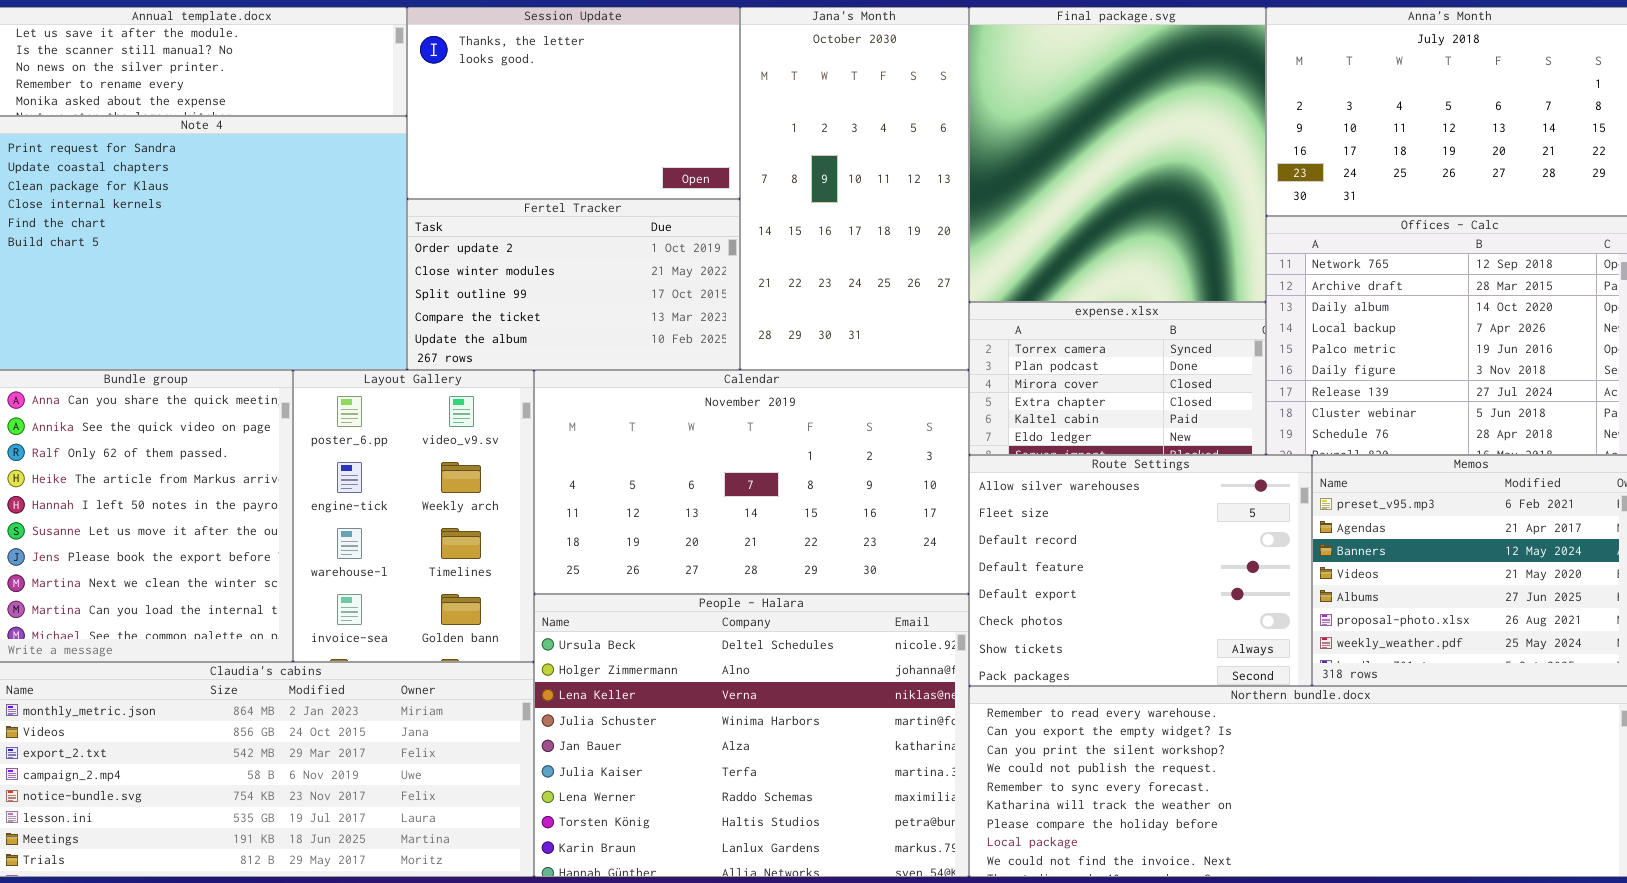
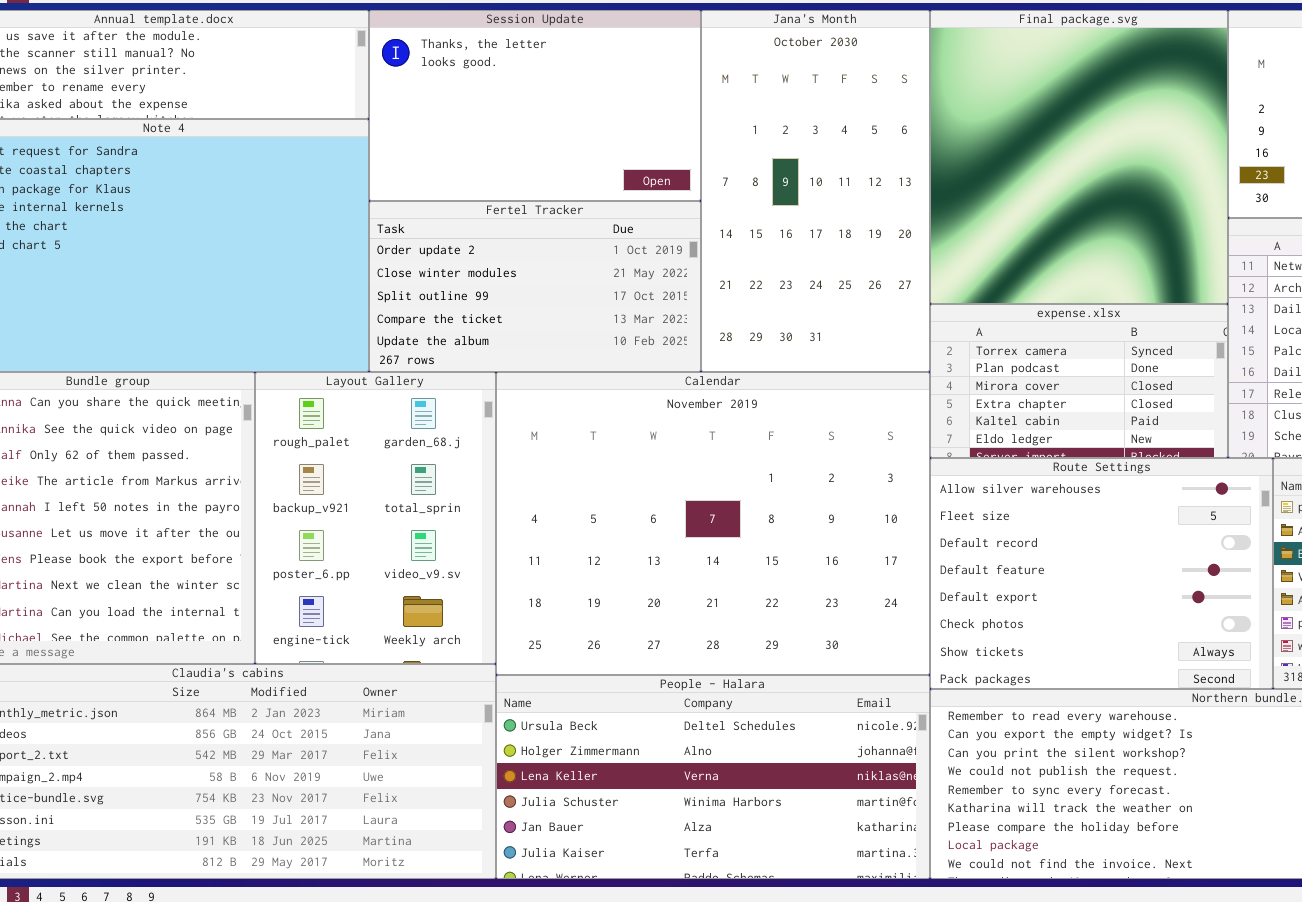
Layout Gallery: [293,370,534,662] -> [255,372,496,664], scrolled up 2 rows
Calendar: [534,370,969,594] -> [496,372,930,675], resized
People - Halara: [534,594,969,877] -> [496,675,930,879], resized

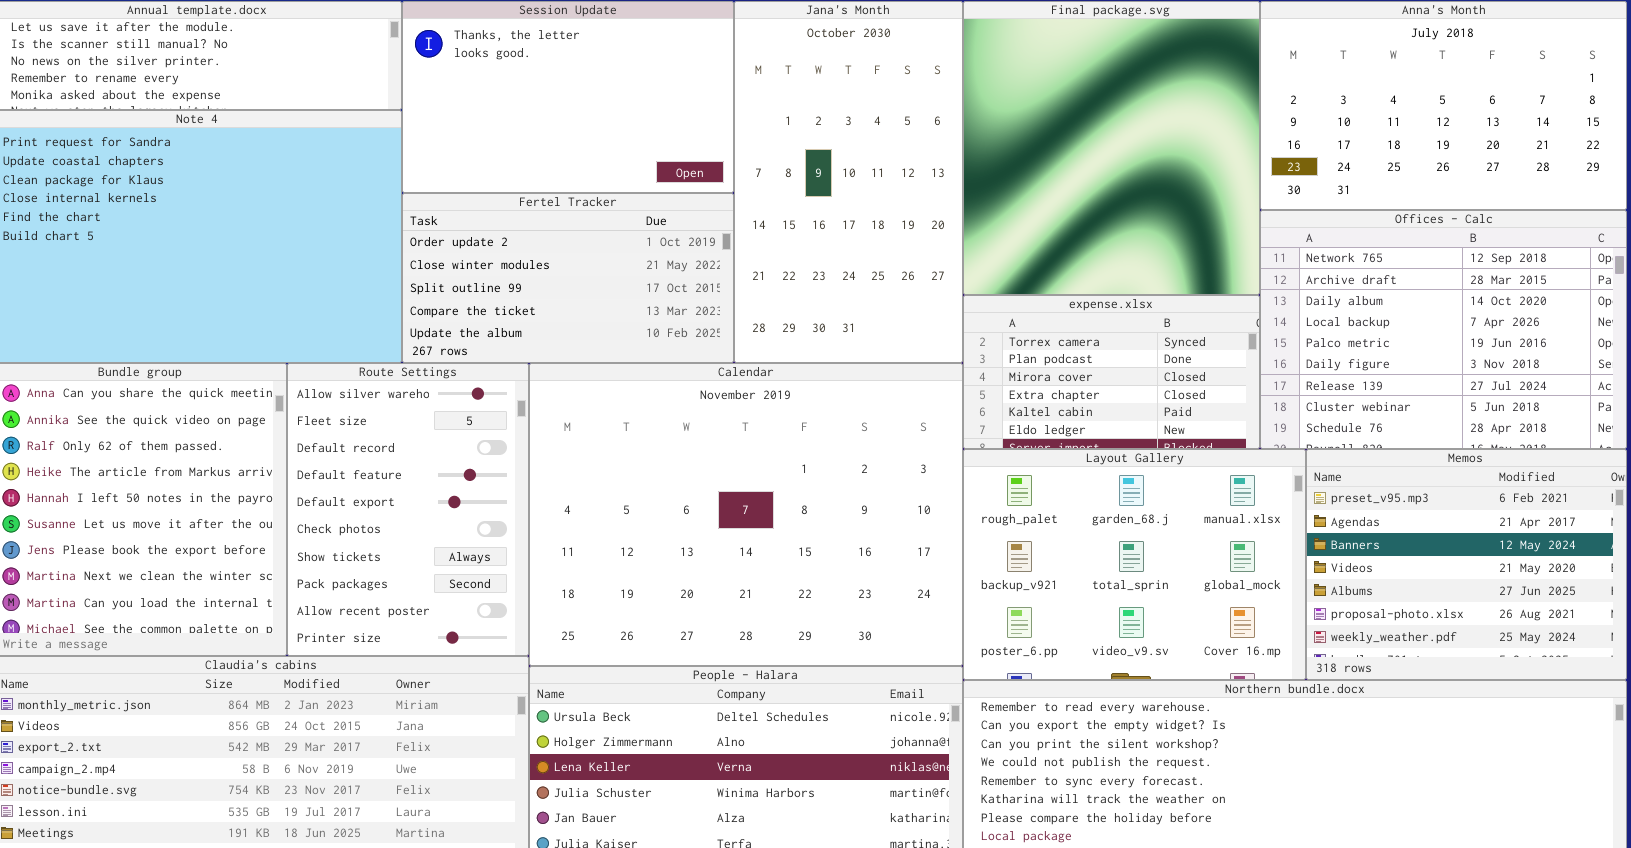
Layout Gallery: [255,372,496,664] -> [963,449,1306,680], moved, resized
Route Settings: [930,458,1273,689] -> [287,363,529,656], moved, resized

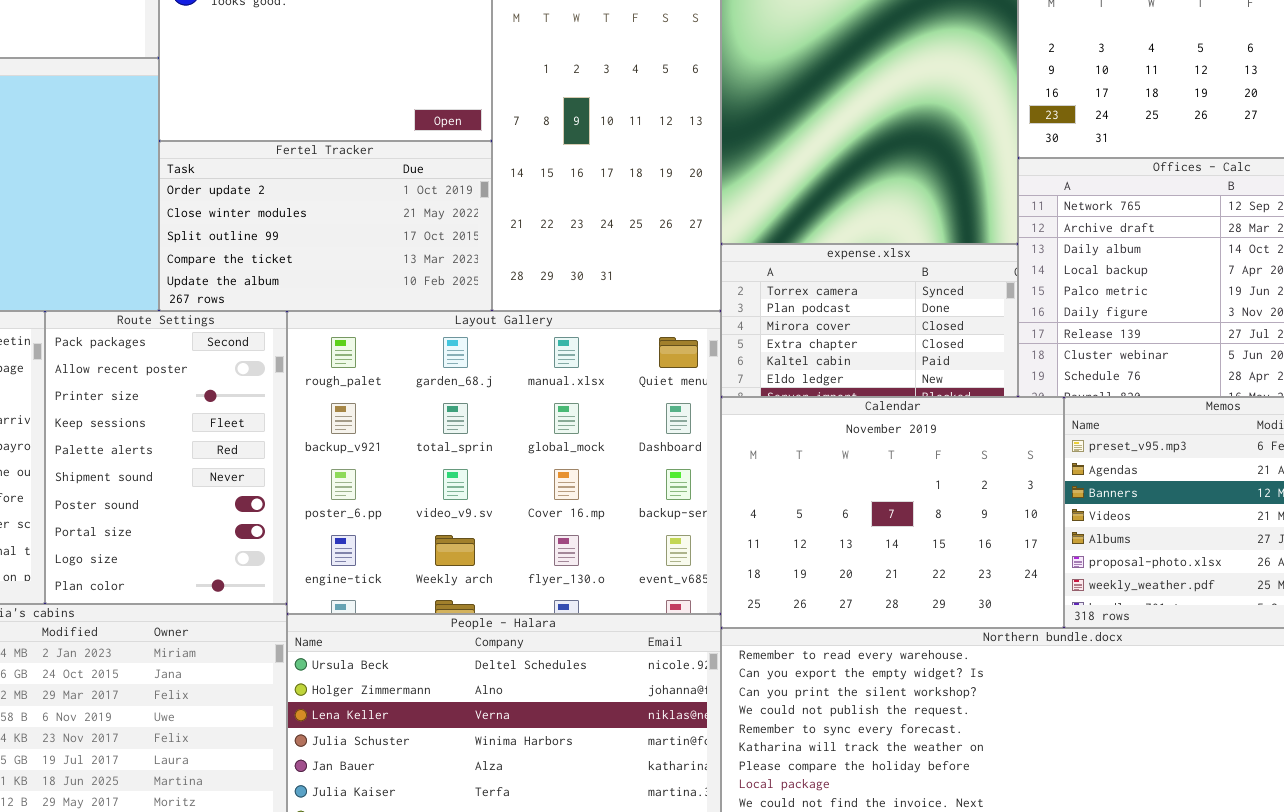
Route Settings: [287,363,529,656] -> [45,311,287,604], scrolled down 7 rows
Calendar: [529,363,963,666] -> [721,397,1064,628], moved, resized
Layout Gallery: [963,449,1306,680] -> [287,311,721,614], moved, resized

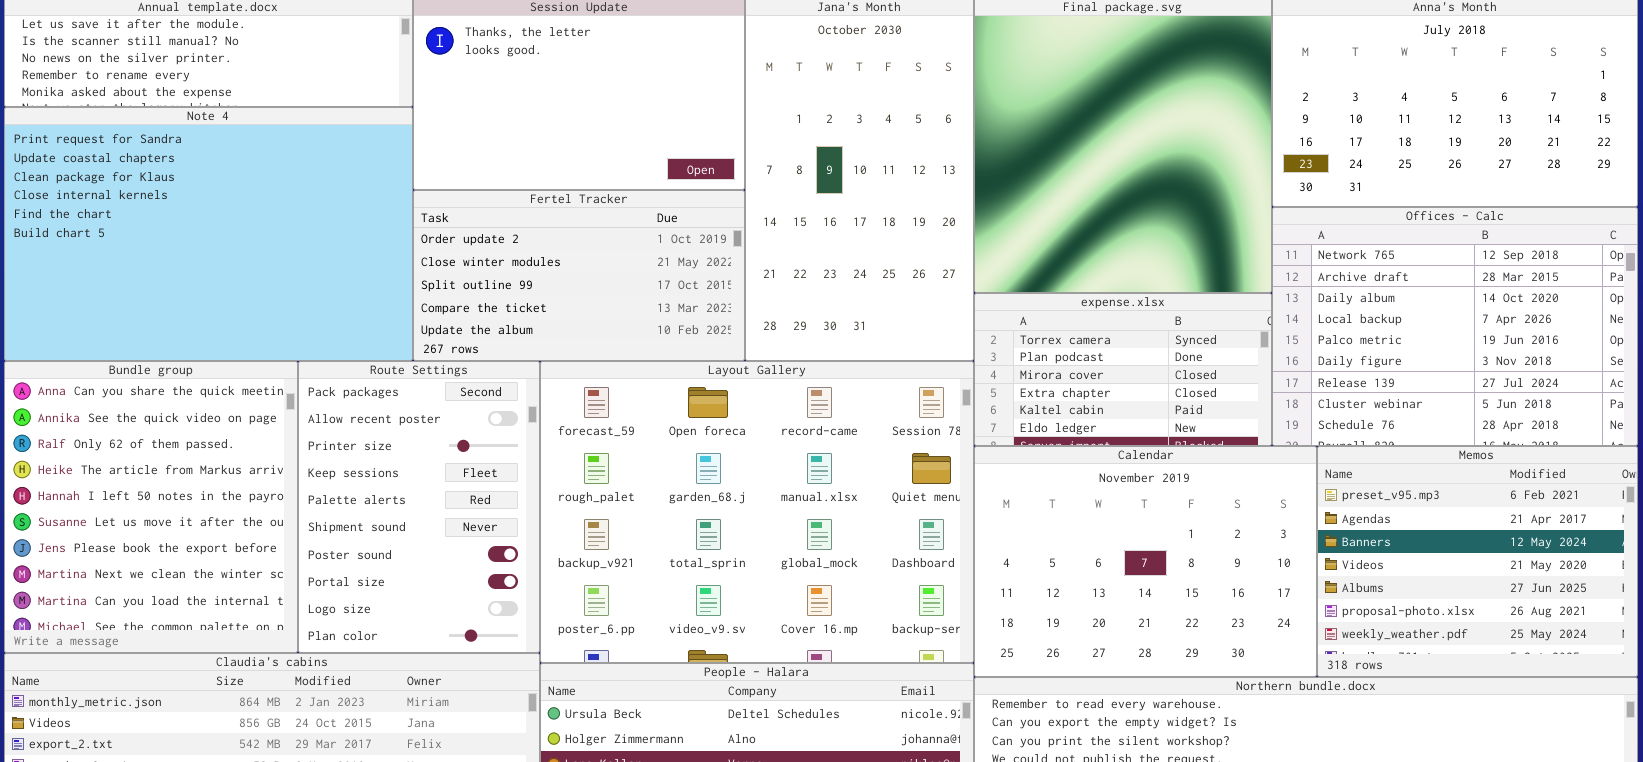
Layout Gallery: [287,311,721,614] -> [540,361,974,663], scrolled up 1 row

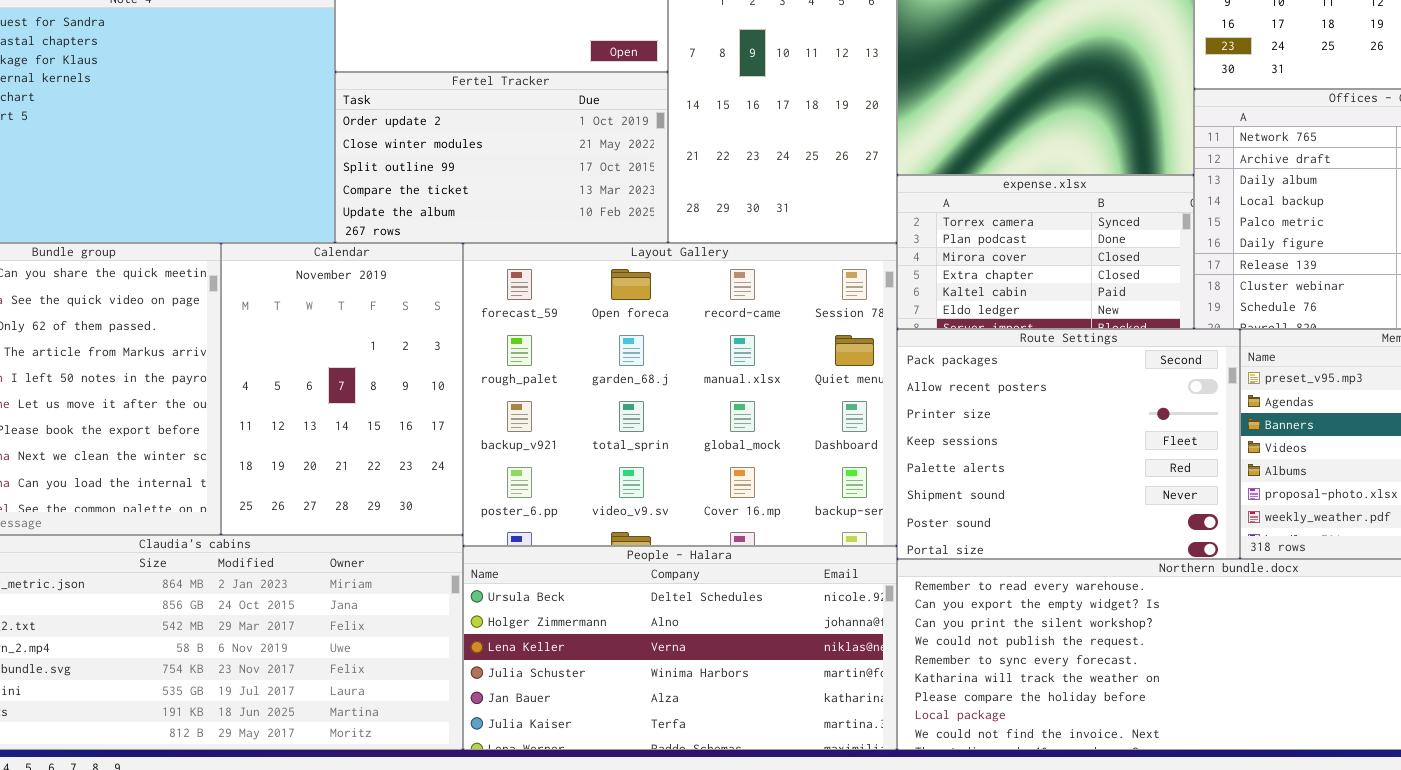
Route Settings: [298,361,540,653] -> [897,329,1240,559], moved, resized
Calendar: [974,446,1317,677] -> [221,243,463,535], moved, resized

